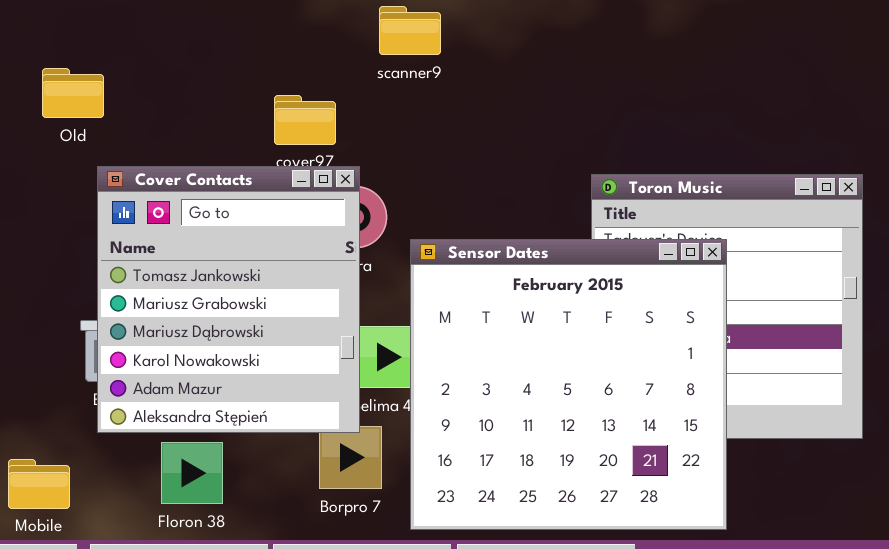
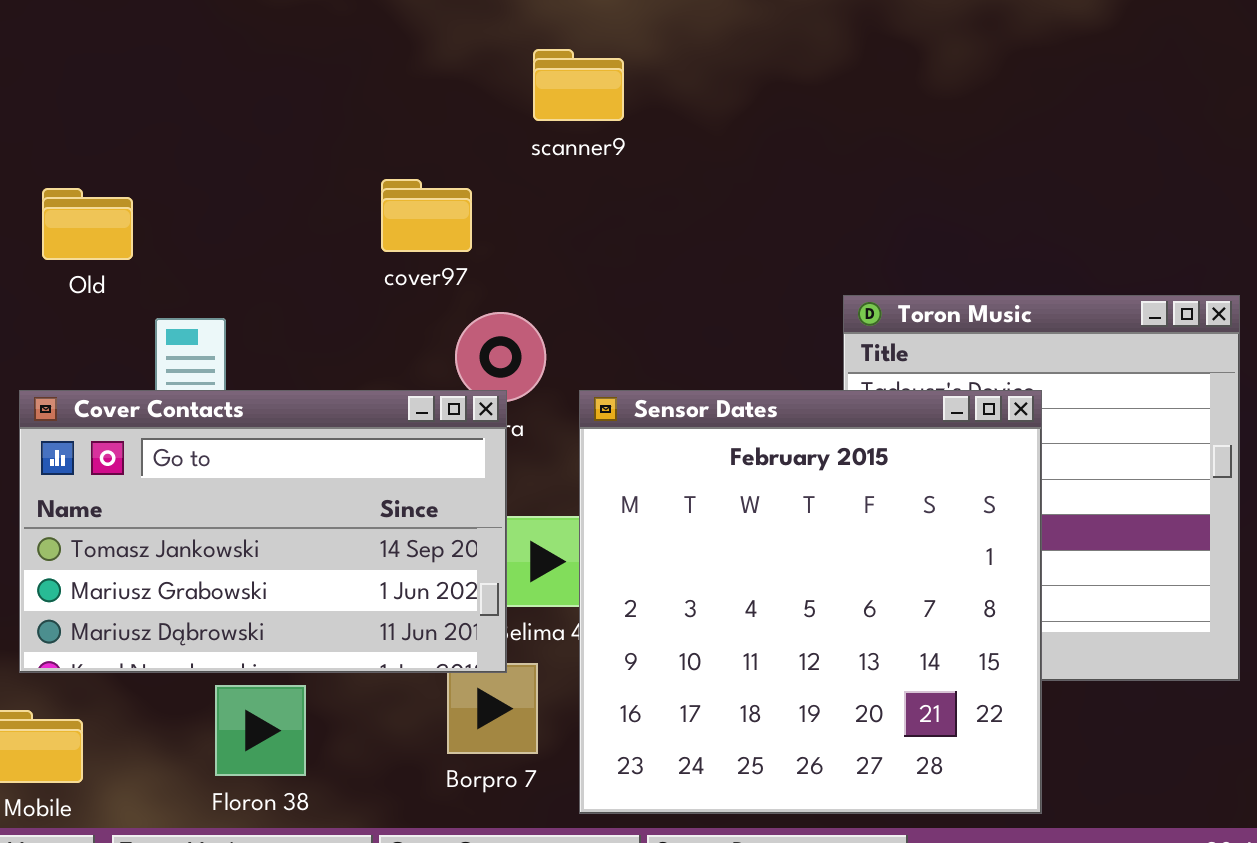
Old: [42,68,104,118] -> [42,188,133,260], moved
Cover Contacts: [97,166,360,433] -> [19,390,507,673], resized

